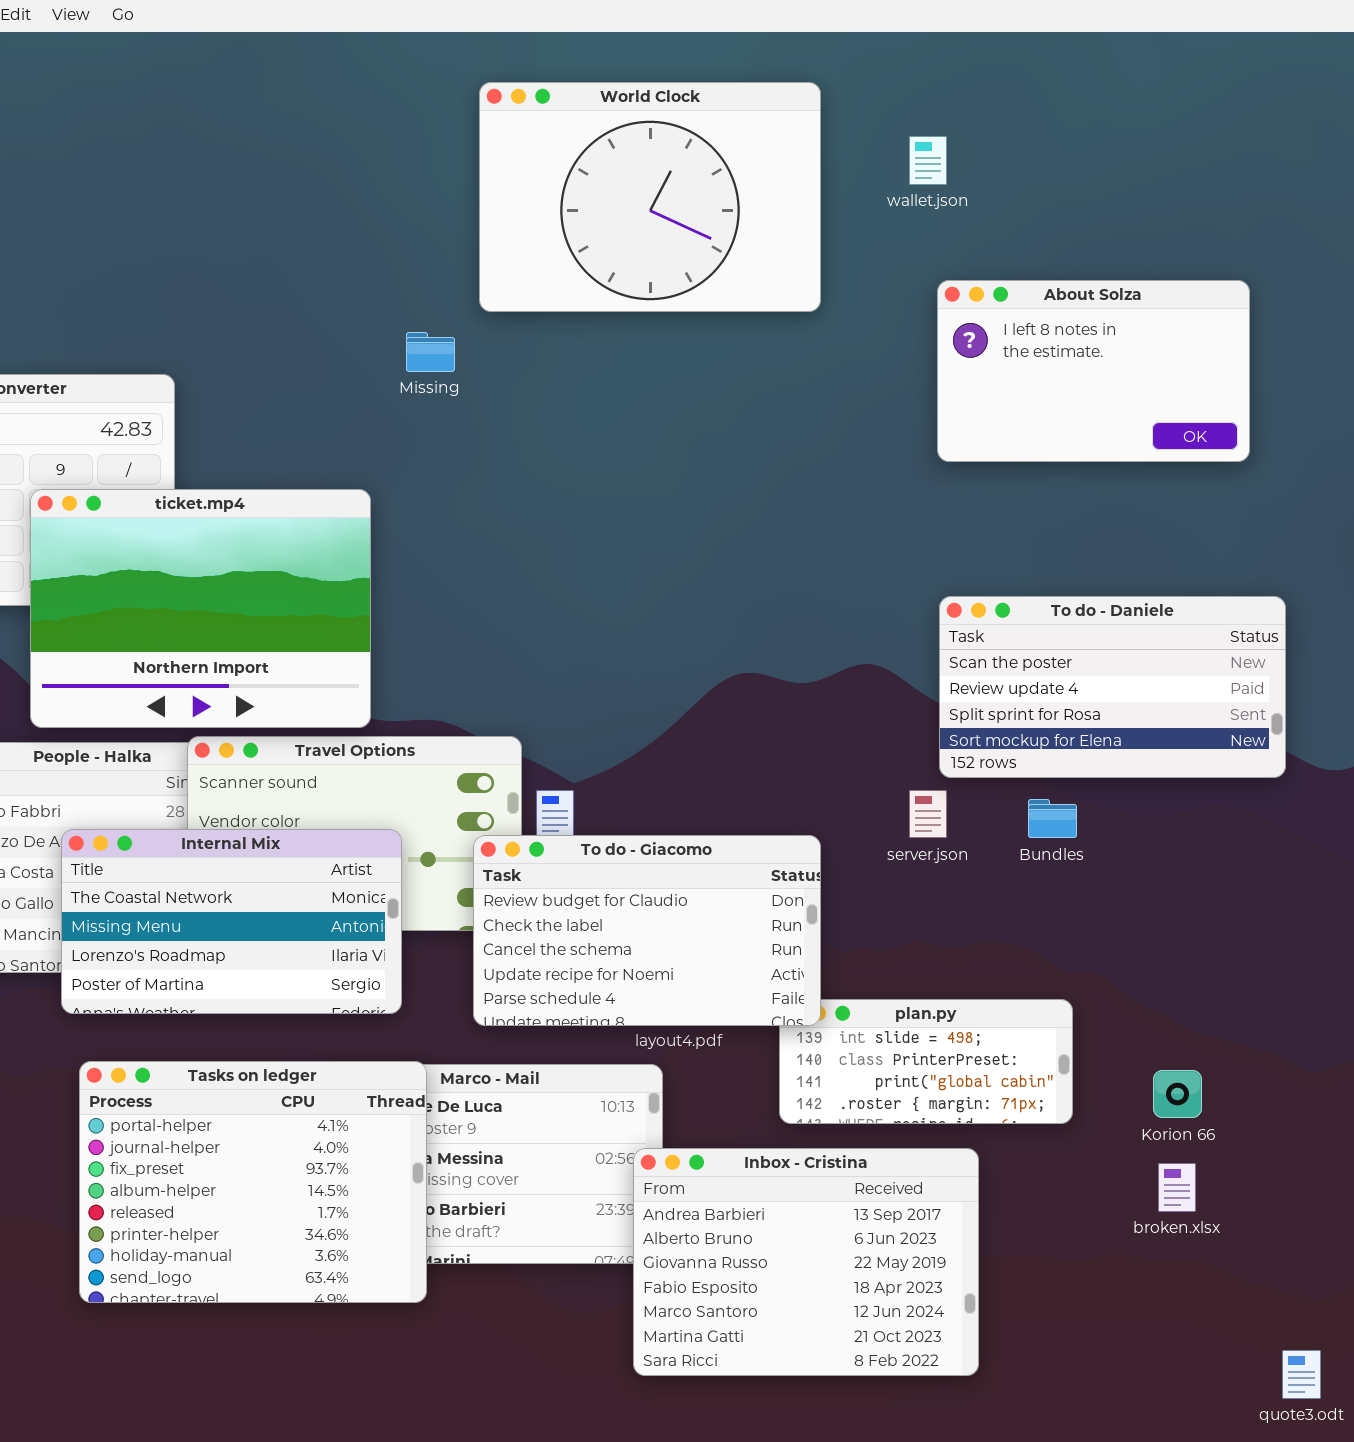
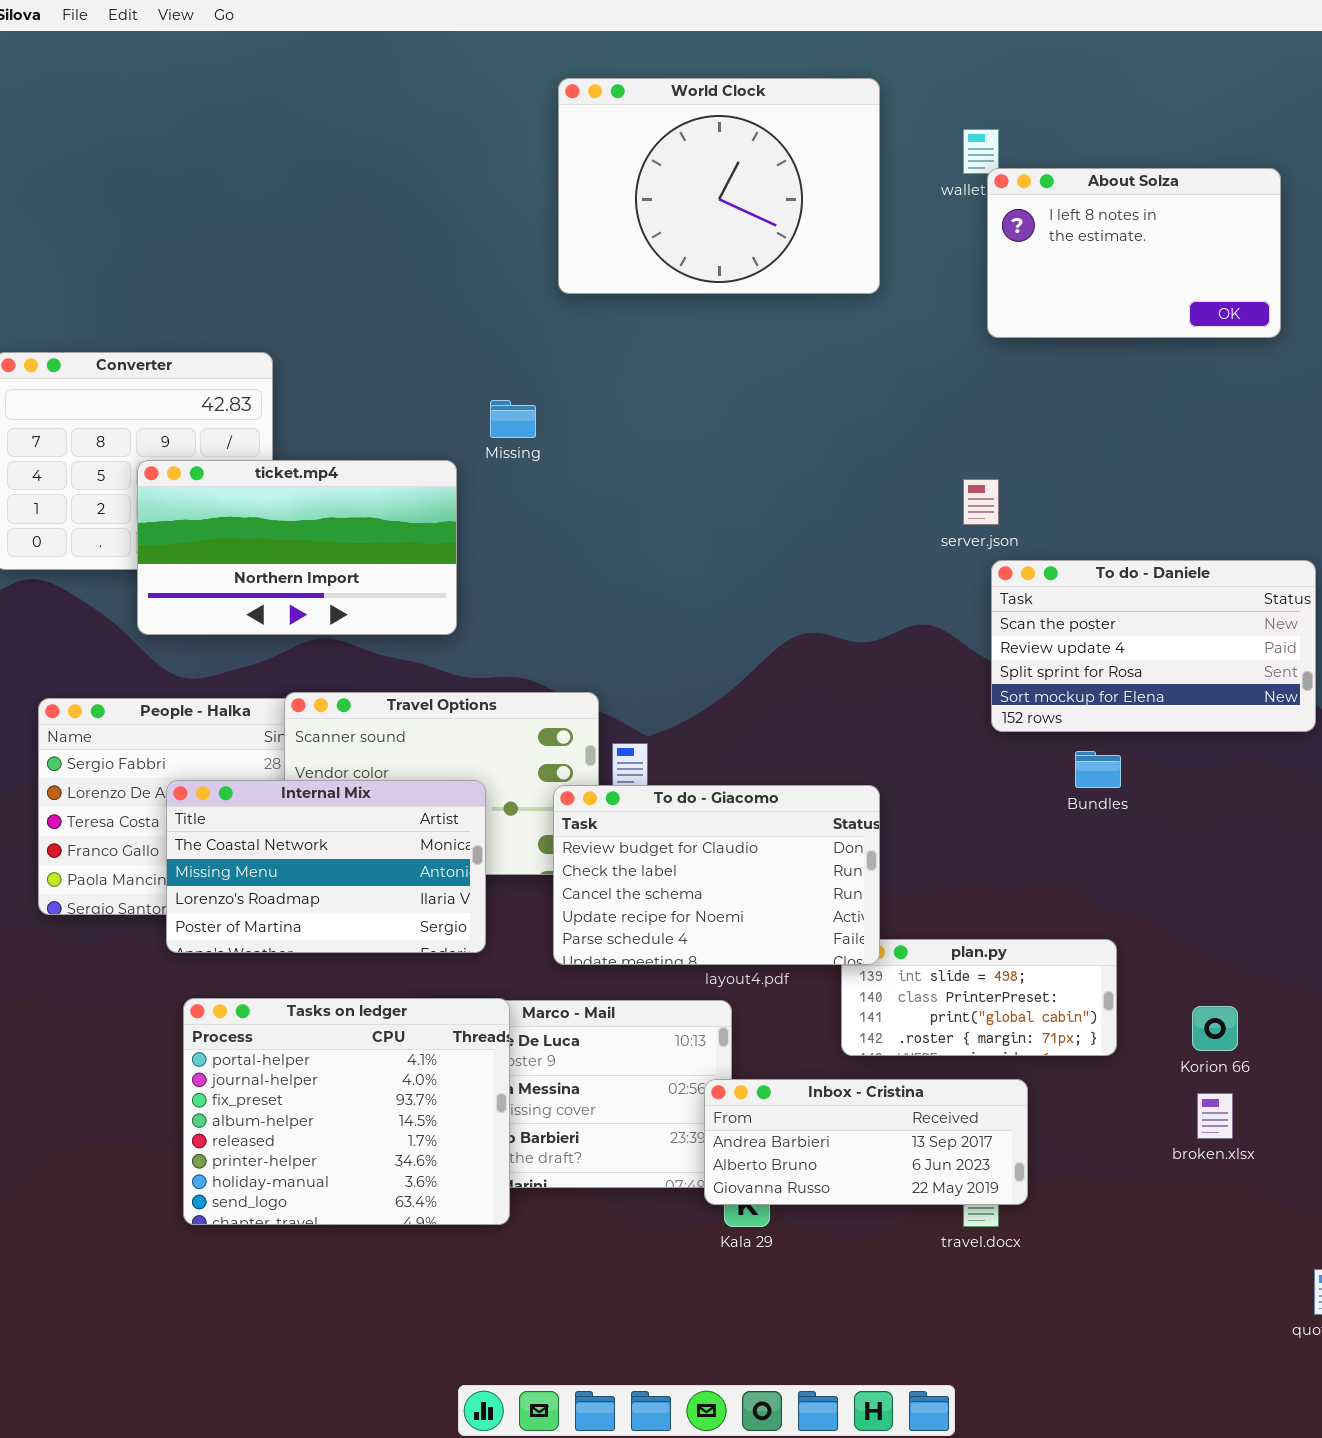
About Solza: [937,280,1250,462] -> [987,168,1281,338], moved
Missing: [406,332,455,372] -> [490,400,536,438], moved
ticket.mp4: [30,489,371,728] -> [137,460,457,635], resized
server.json: [909,790,947,838] -> [963,479,999,525], moved
Inbox - Cristina: [633,1148,979,1376] -> [704,1079,1028,1205], resized

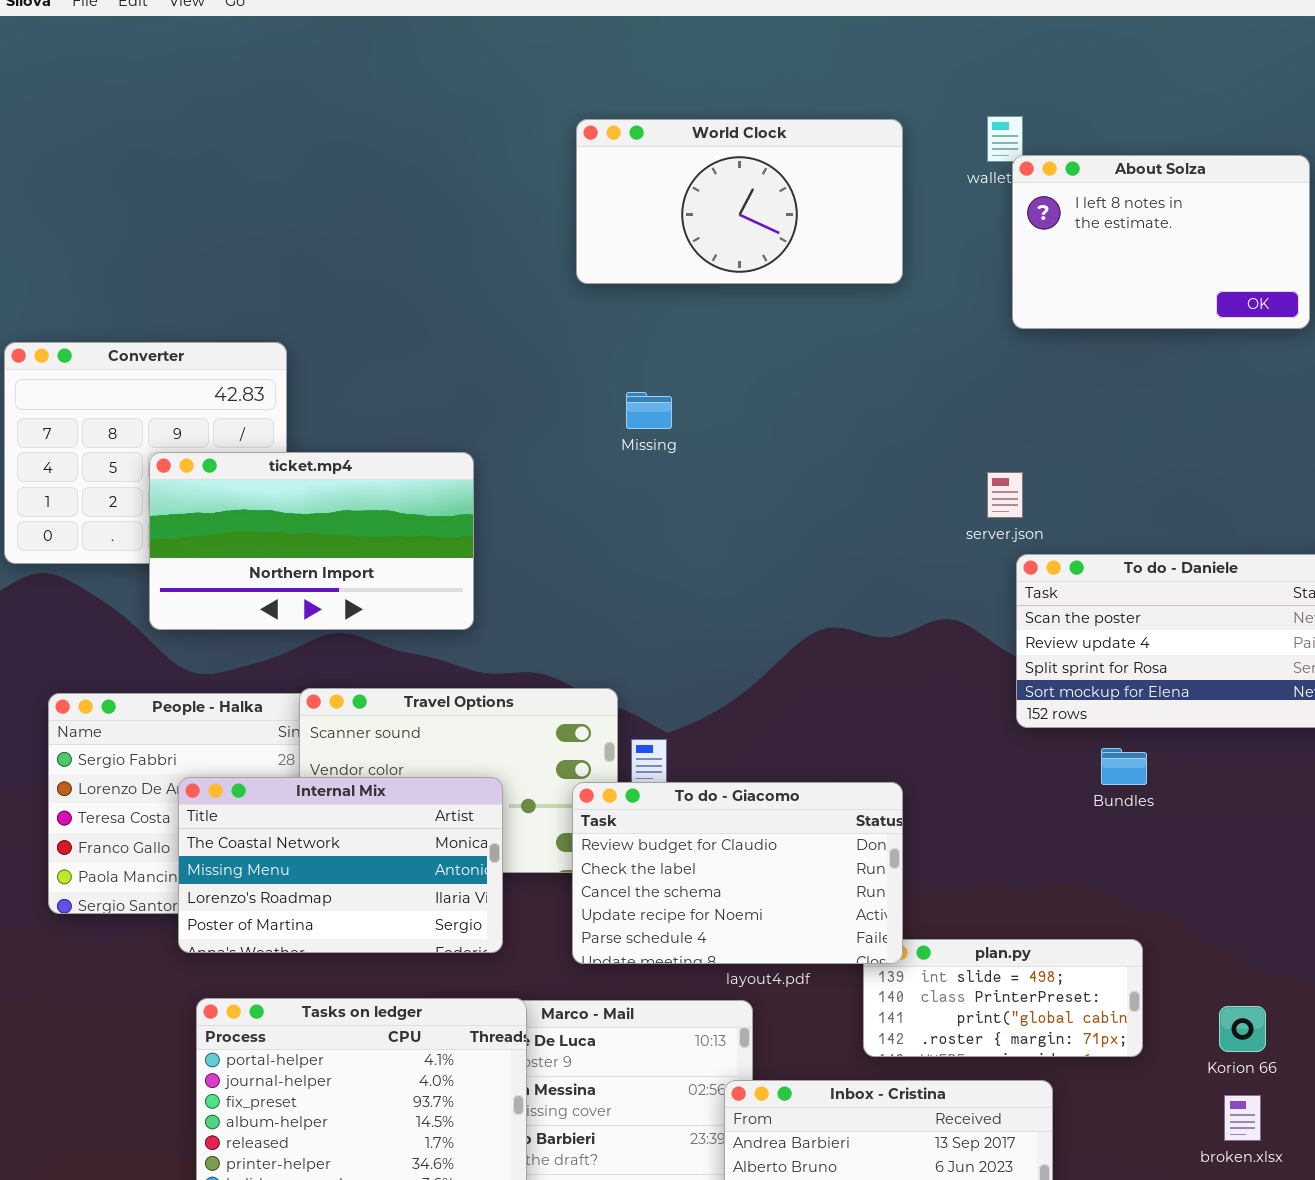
World Clock: [558,78,880,294] -> [576,119,903,284], resized
Missing: [490,400,536,438] -> [626,392,672,429], moved

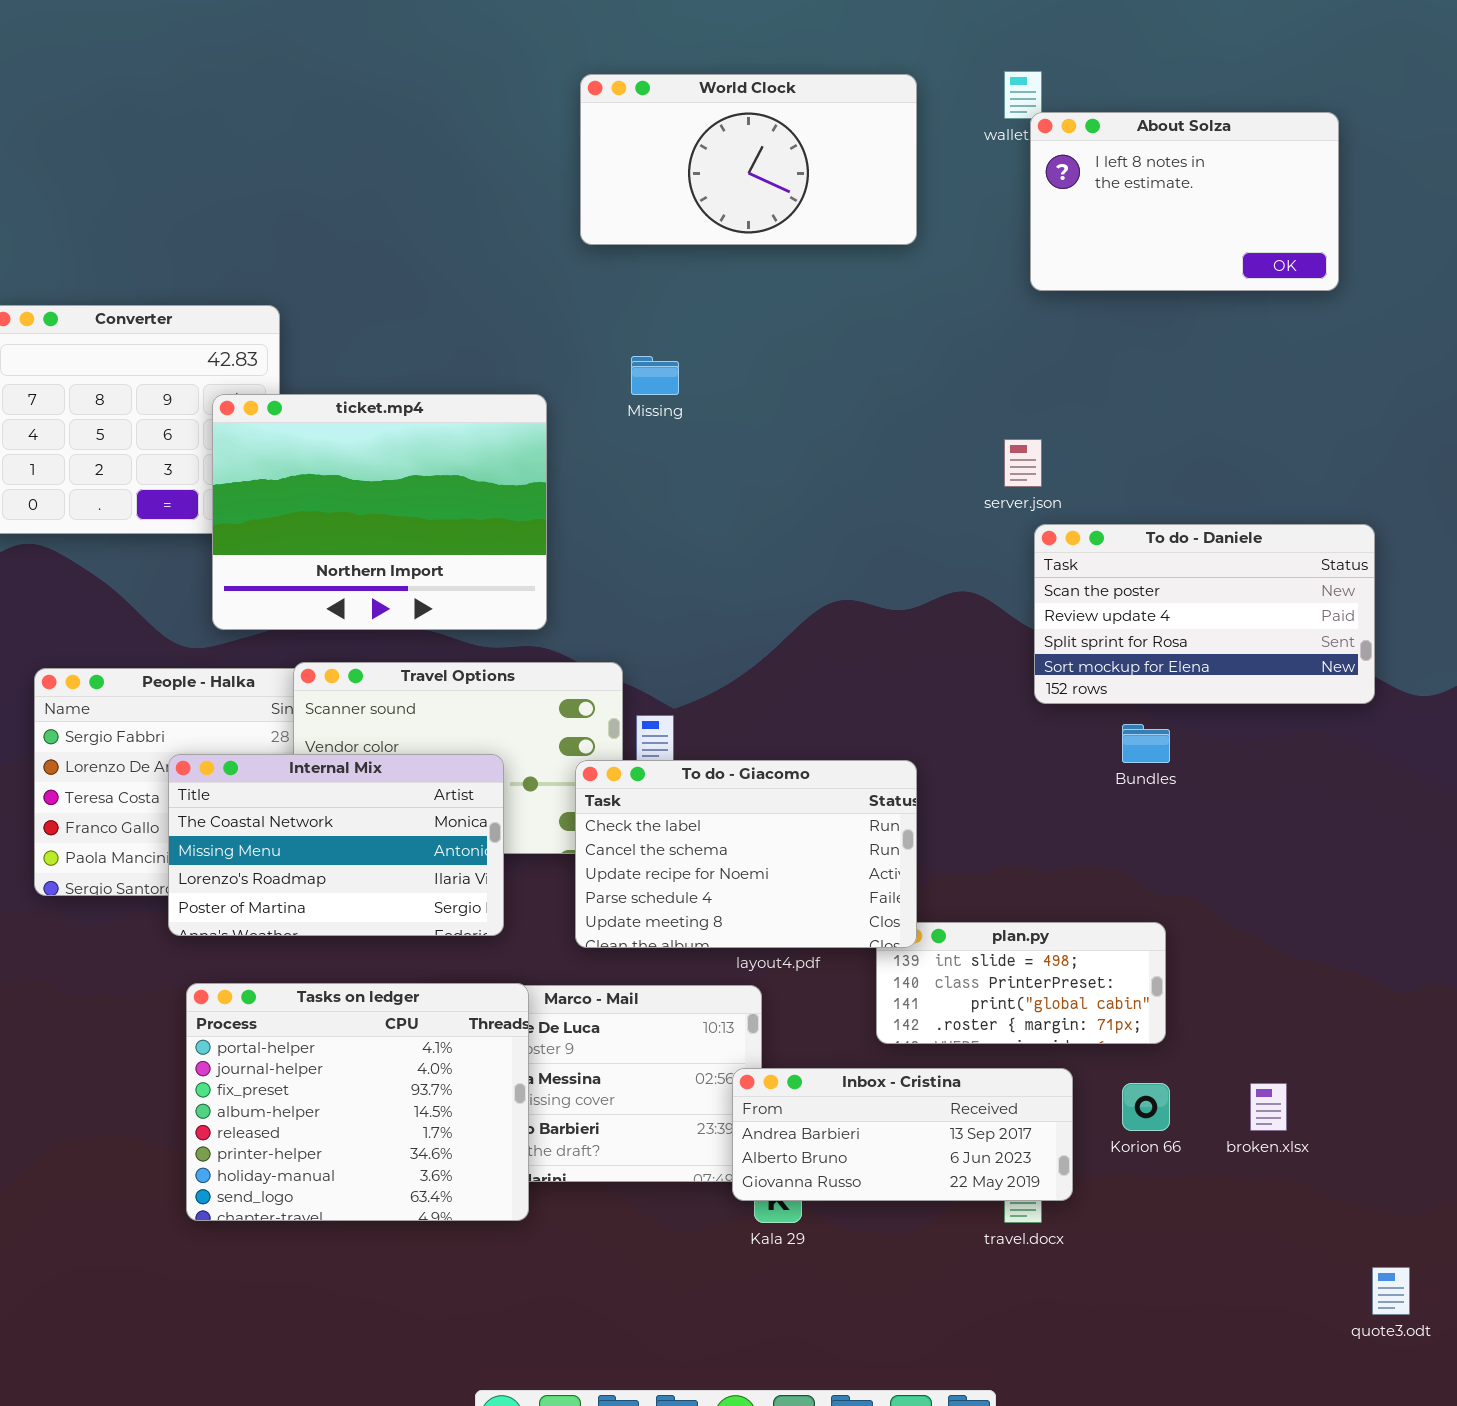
ticket.mp4: [149,452,474,630] -> [212,394,547,630], moved, resized
To do - Giacomo: [572,782,903,964] -> [575,760,917,948], scrolled down 1 row
Korion 66: [1219,1006,1266,1052] -> [1122,1083,1170,1131], moved

